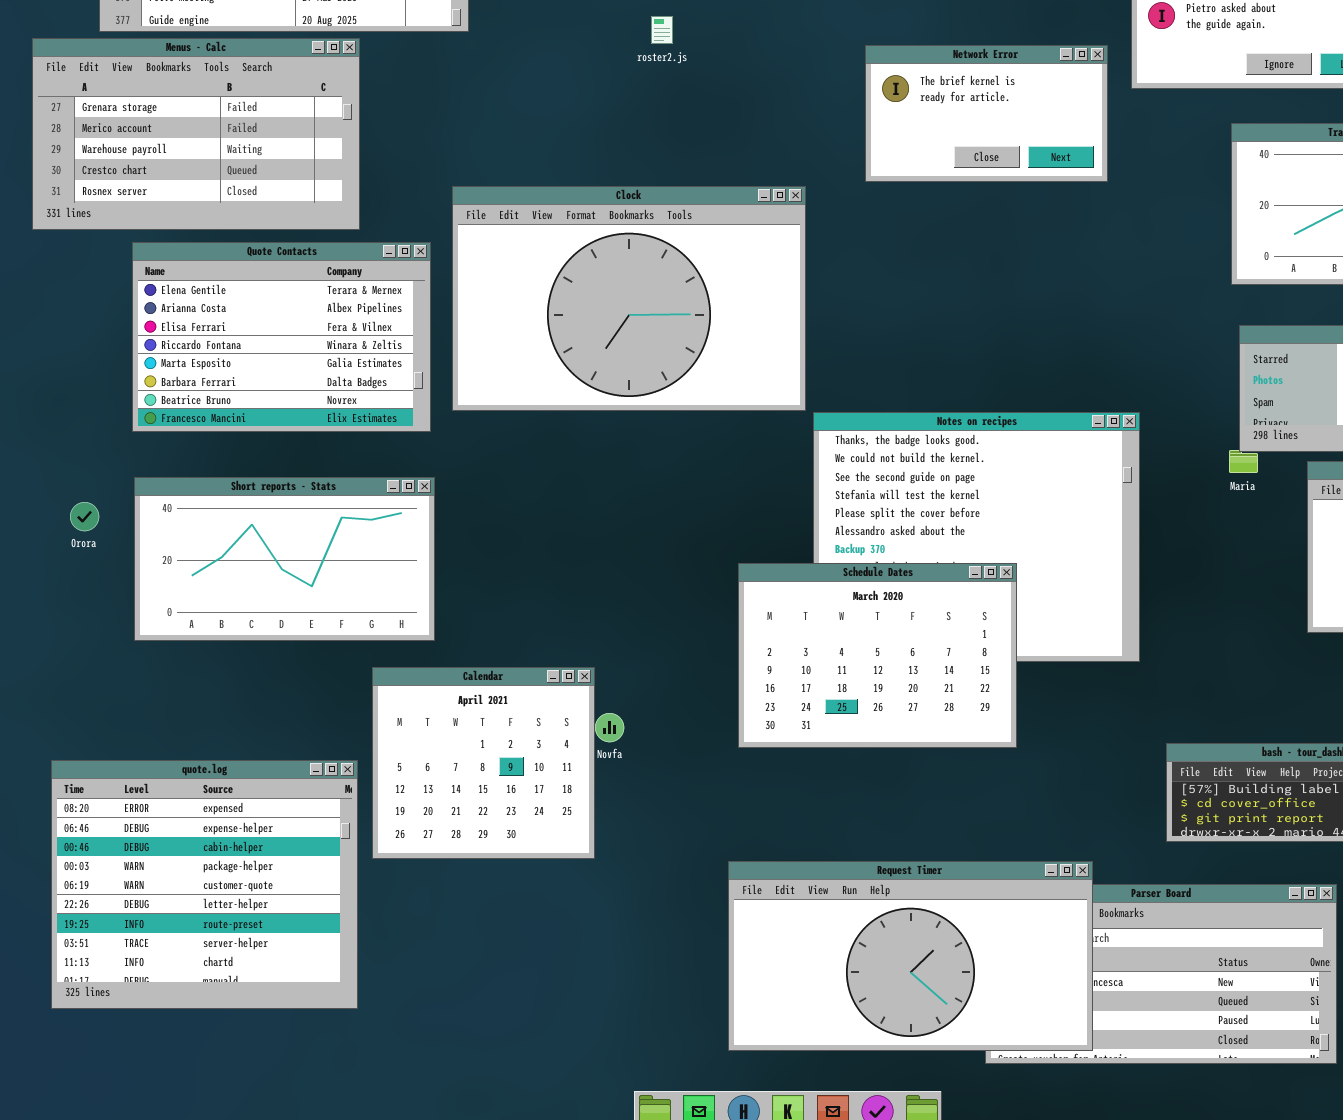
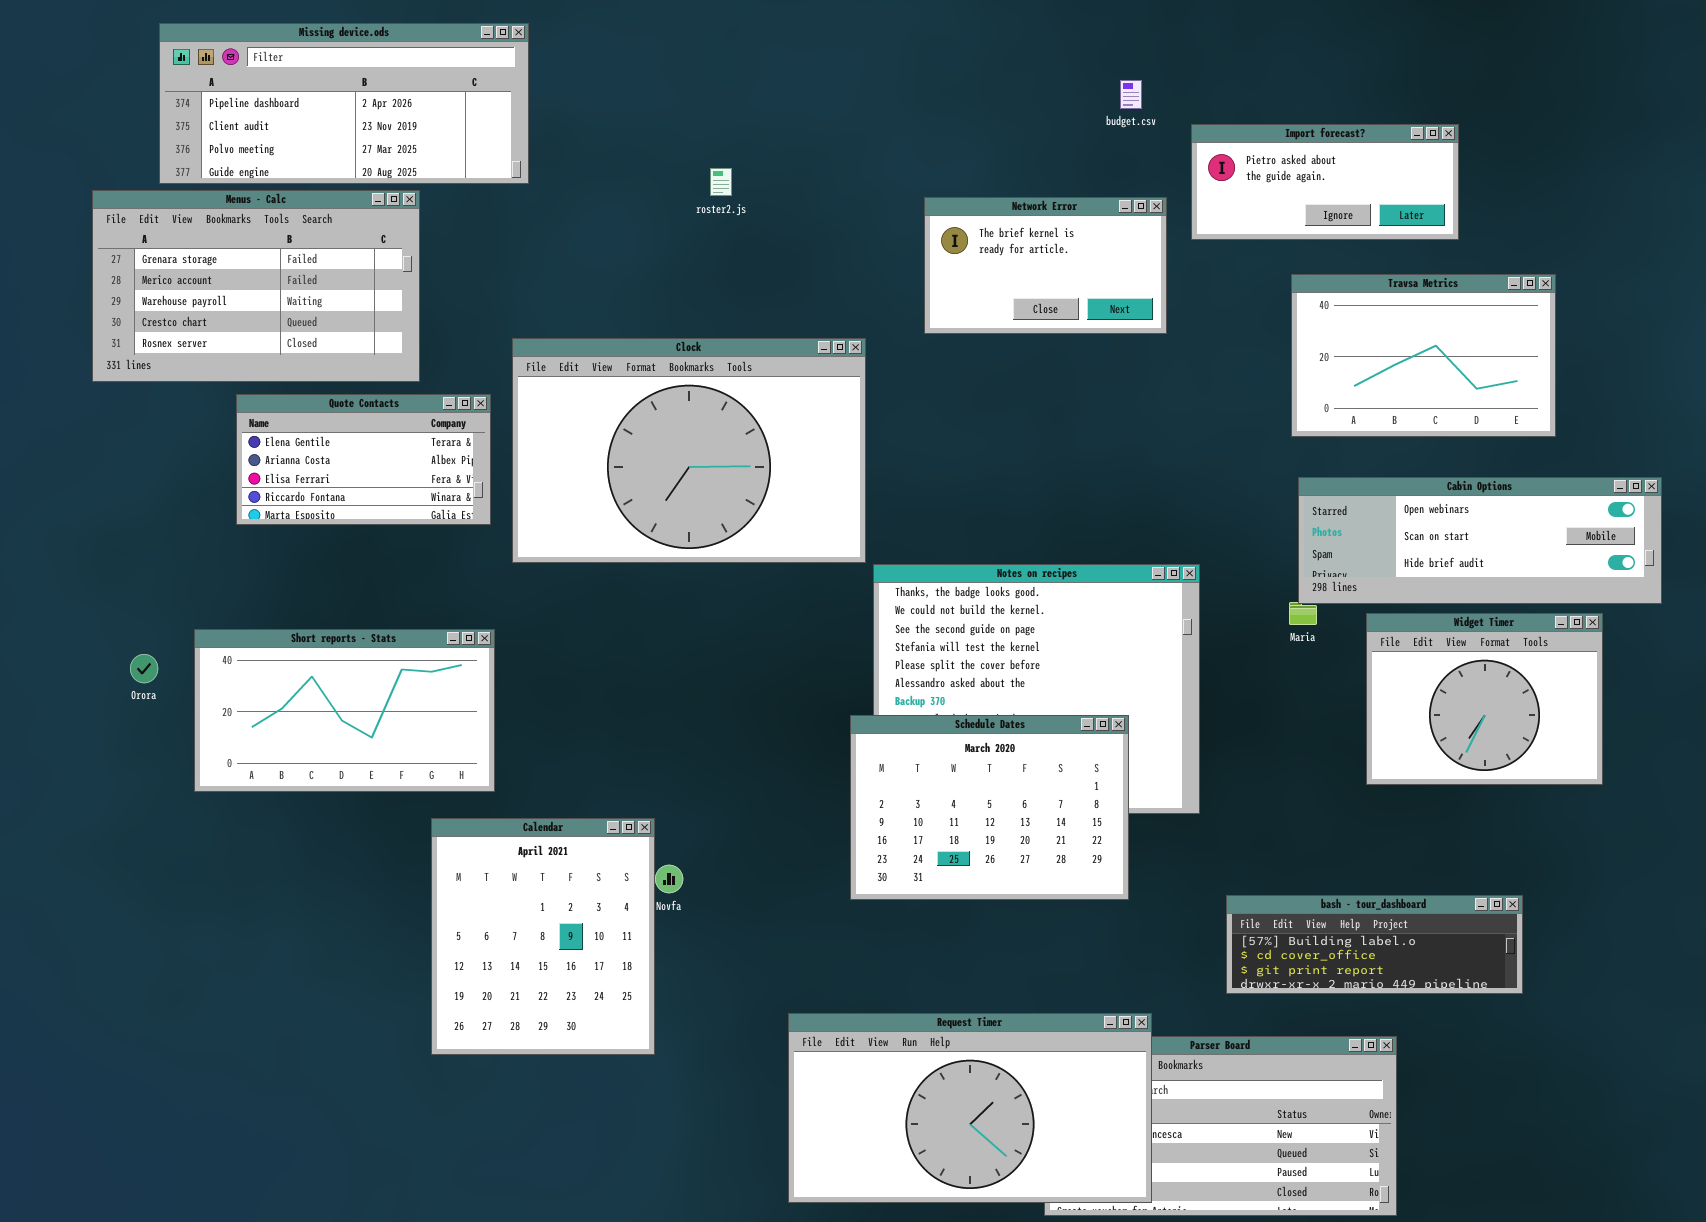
Quote Contacts: [132,242,431,432] -> [236,394,491,525], resized
Schedule Dates: [738,563,1017,748] -> [850,715,1129,900], moved
Calendar: [372,667,595,859] -> [431,818,655,1055], resized
quote.log: [51,760,358,1009] -> none, closed

